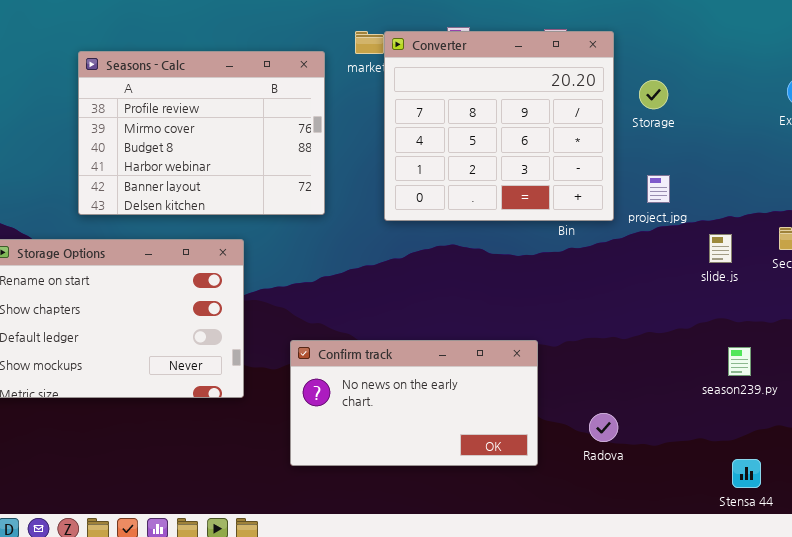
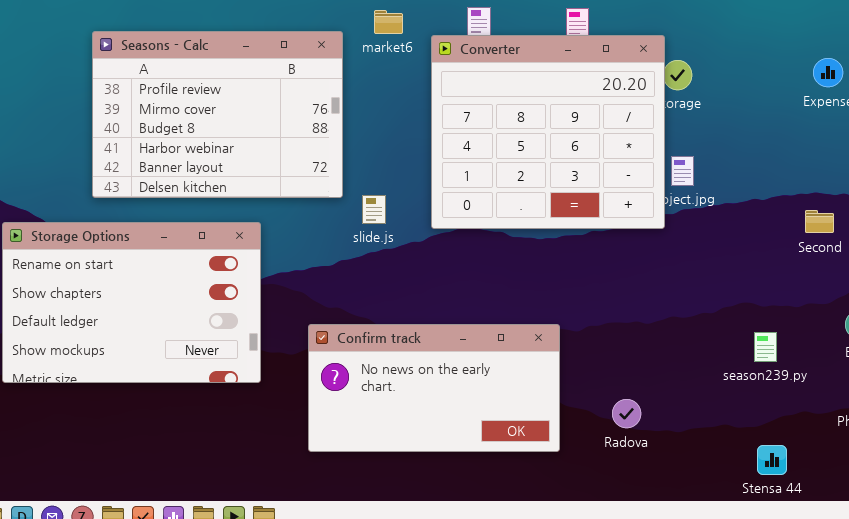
Converter: [384,31,614,221] -> [431,35,665,229], moved
slide.js: [709,234,732,263] -> [362,195,386,224], moved

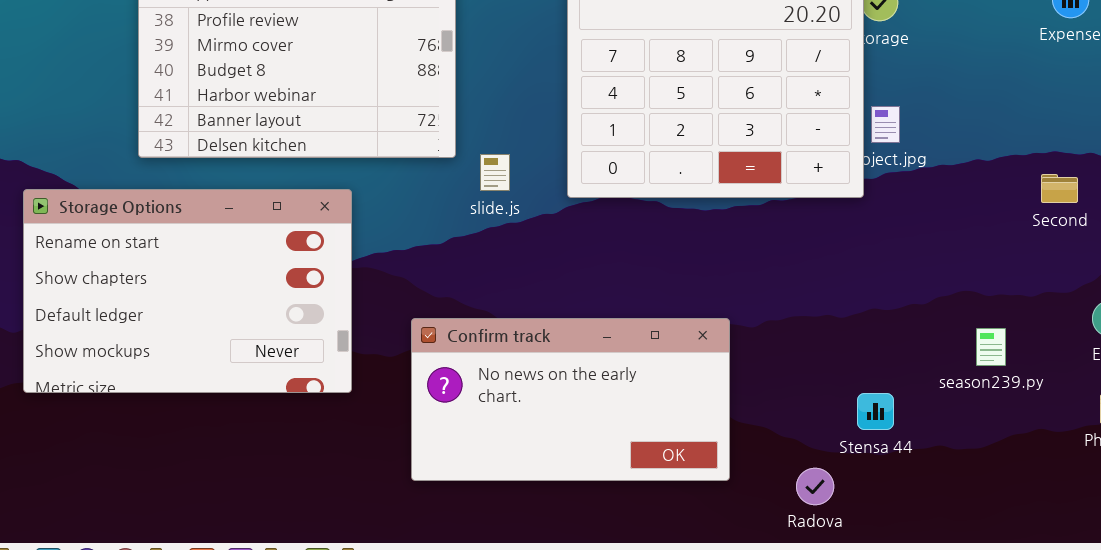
Radova: [612,399,641,428] -> [796,468,834,505], moved
Stensa 44: [757,445,787,475] -> [857,393,894,430], moved

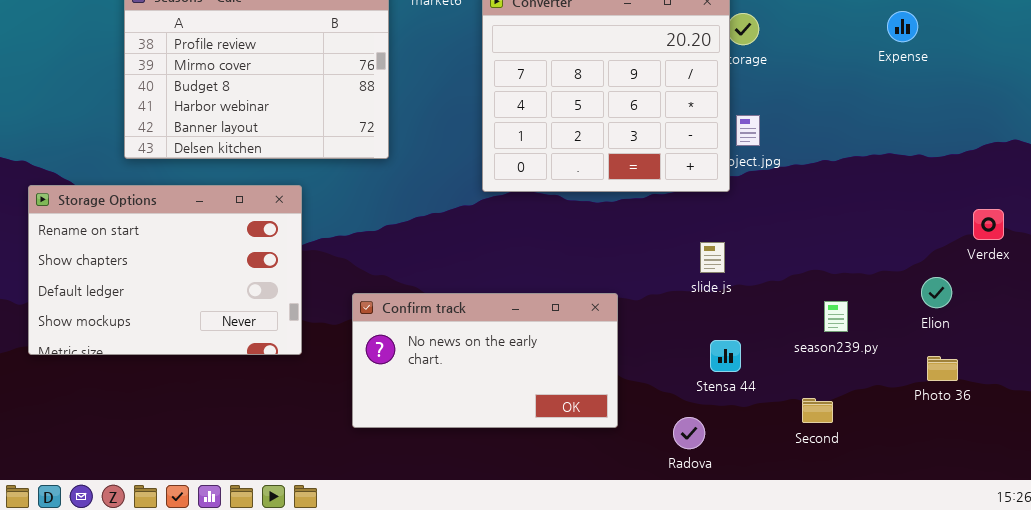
slide.js: [480,154,510,191] -> [700,242,725,273], moved
Second: [1041,174,1078,203] -> [802,398,833,423], moved
Stensa 44: [857,393,894,430] -> [710,340,741,372], moved

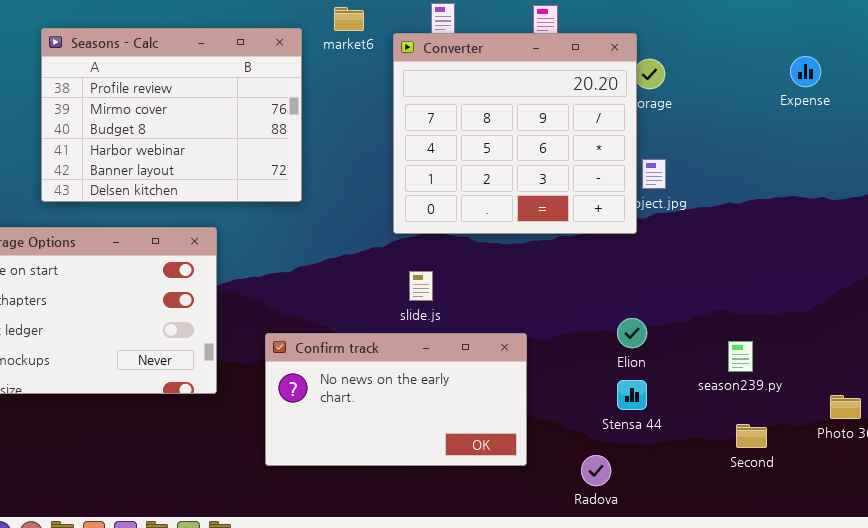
slide.js: [700,242,725,273] -> [409,271,433,301], moved
Elion: [921,277,952,308] -> [617,318,647,348], moved
Second: [802,398,833,423] -> [736,424,767,448], moved

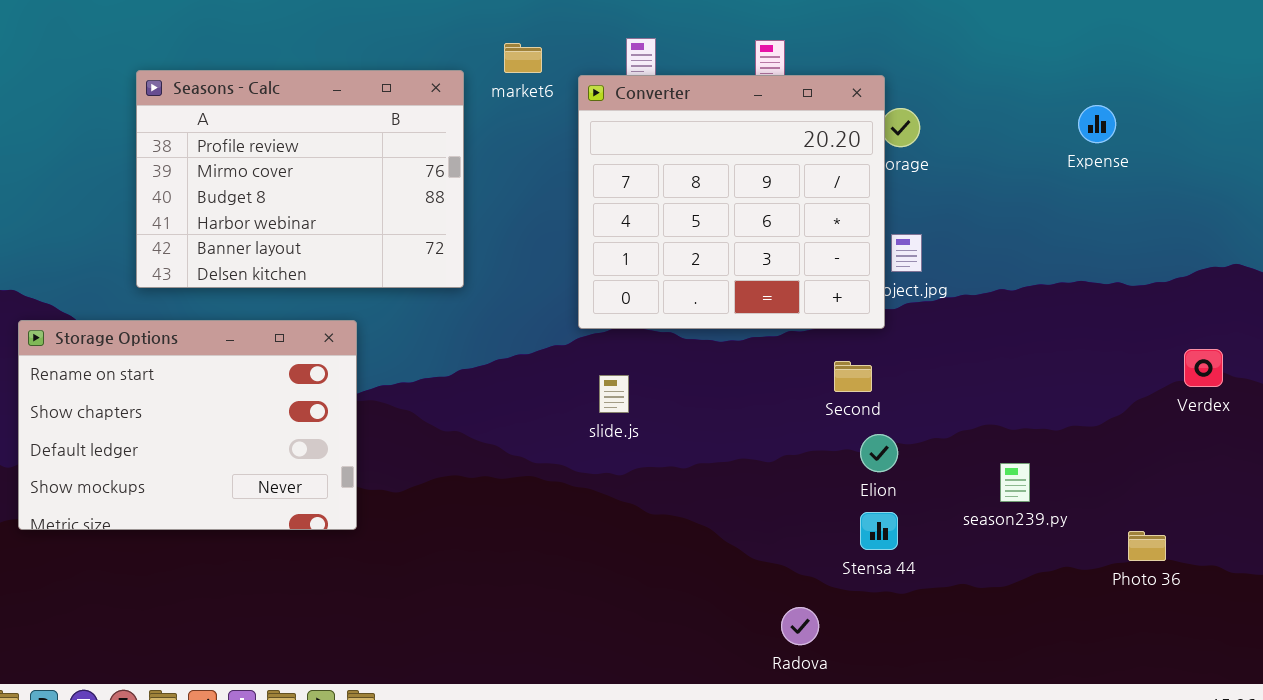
Confirm track: [265,333,527,466] -> none, closed
Second: [736,424,767,448] -> [834,361,872,392], moved
Radova: [581,455,611,486] -> [781,607,819,645], moved

